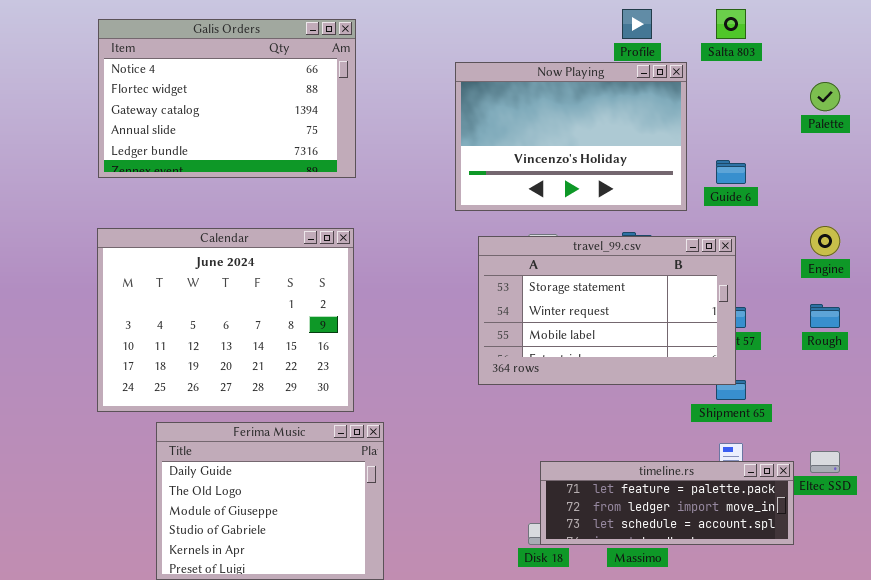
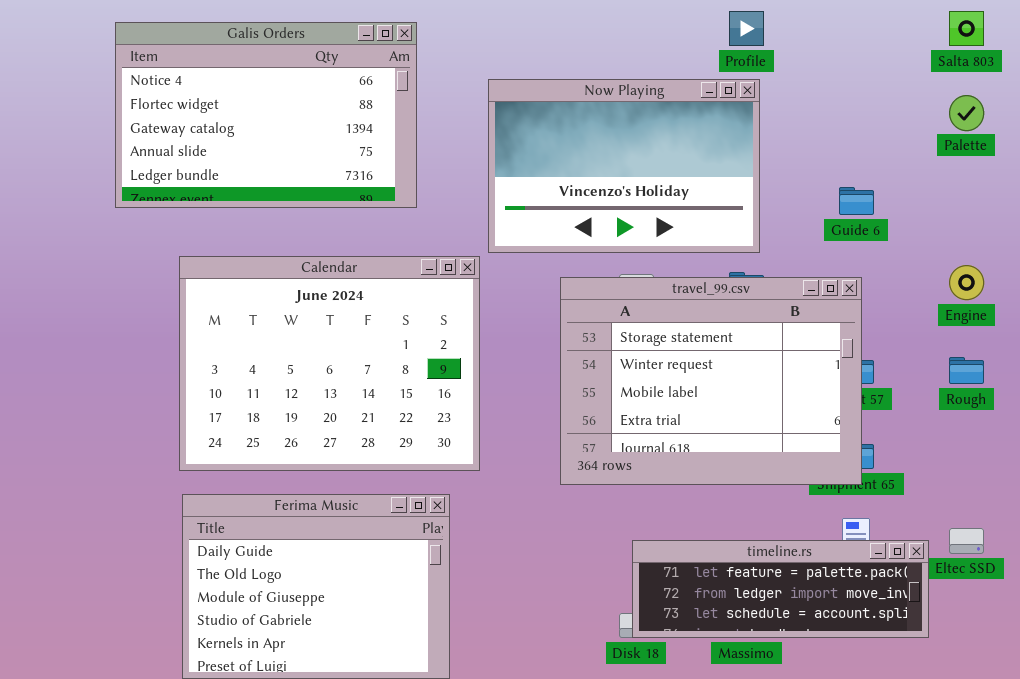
Salta 803: [716,9,746,39] -> [949,11,984,46], moved
Now Playing: [455,62,687,211] -> [488,79,760,253], moved
Calendar: [97,228,354,412] -> [179,256,480,471], moved
travel_99.csv: [478,236,736,385] -> [560,277,862,485], resized

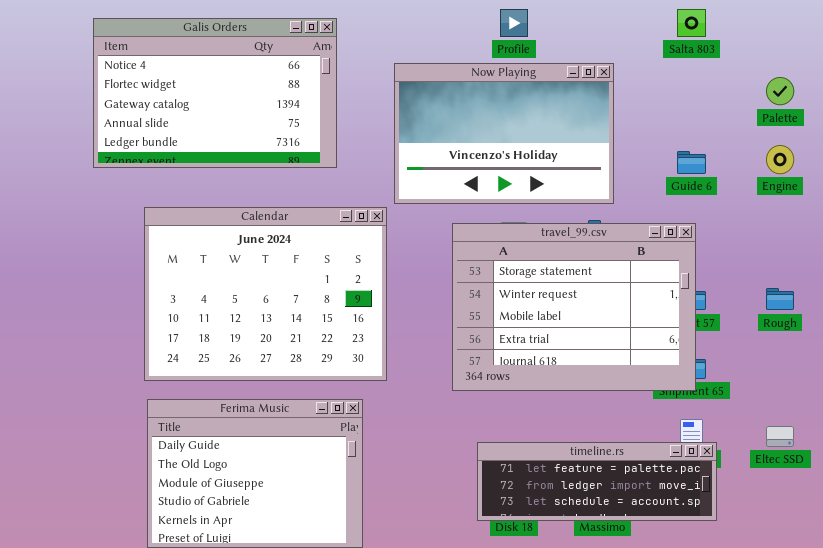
Profile: [729,11,764,46] -> [500,9,528,37], moved
Salta 803: [949,11,984,46] -> [677,9,706,37], moved
Engine: [949,265,984,300] -> [766,145,794,174], moved
timeline.rs: [632,540,929,638] -> [477,442,717,521], moved

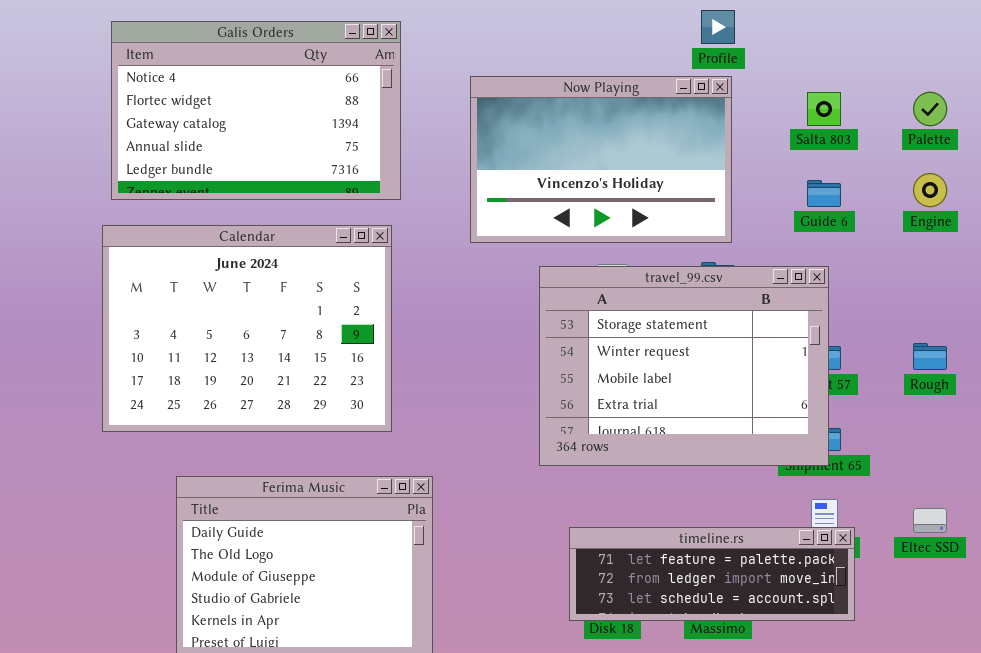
Profile: [500,9,528,37] -> [701,10,735,44], moved
Salta 803: [677,9,706,37] -> [807,92,841,126], moved
Calendar: [144,207,387,381] -> [102,225,392,432], moved

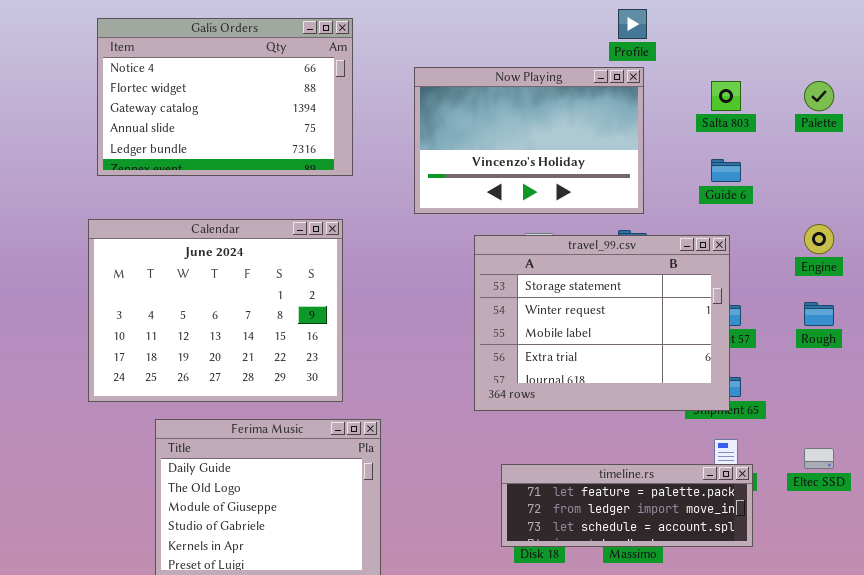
Engine: [913,173,947,207] -> [804,224,834,254], moved
Calendar: [102,225,392,432] -> [88,219,343,402], moved

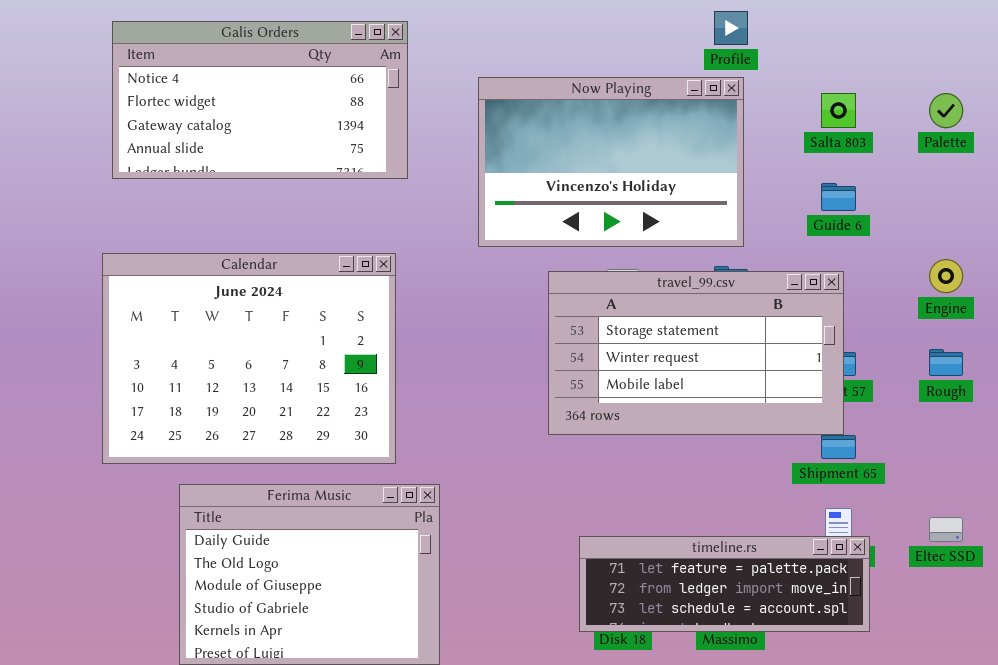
Galis Orders: [97,18,353,176] -> [112,21,408,179], resized
travel_99.csv: [474,235,730,411] -> [548,271,844,435], resized

